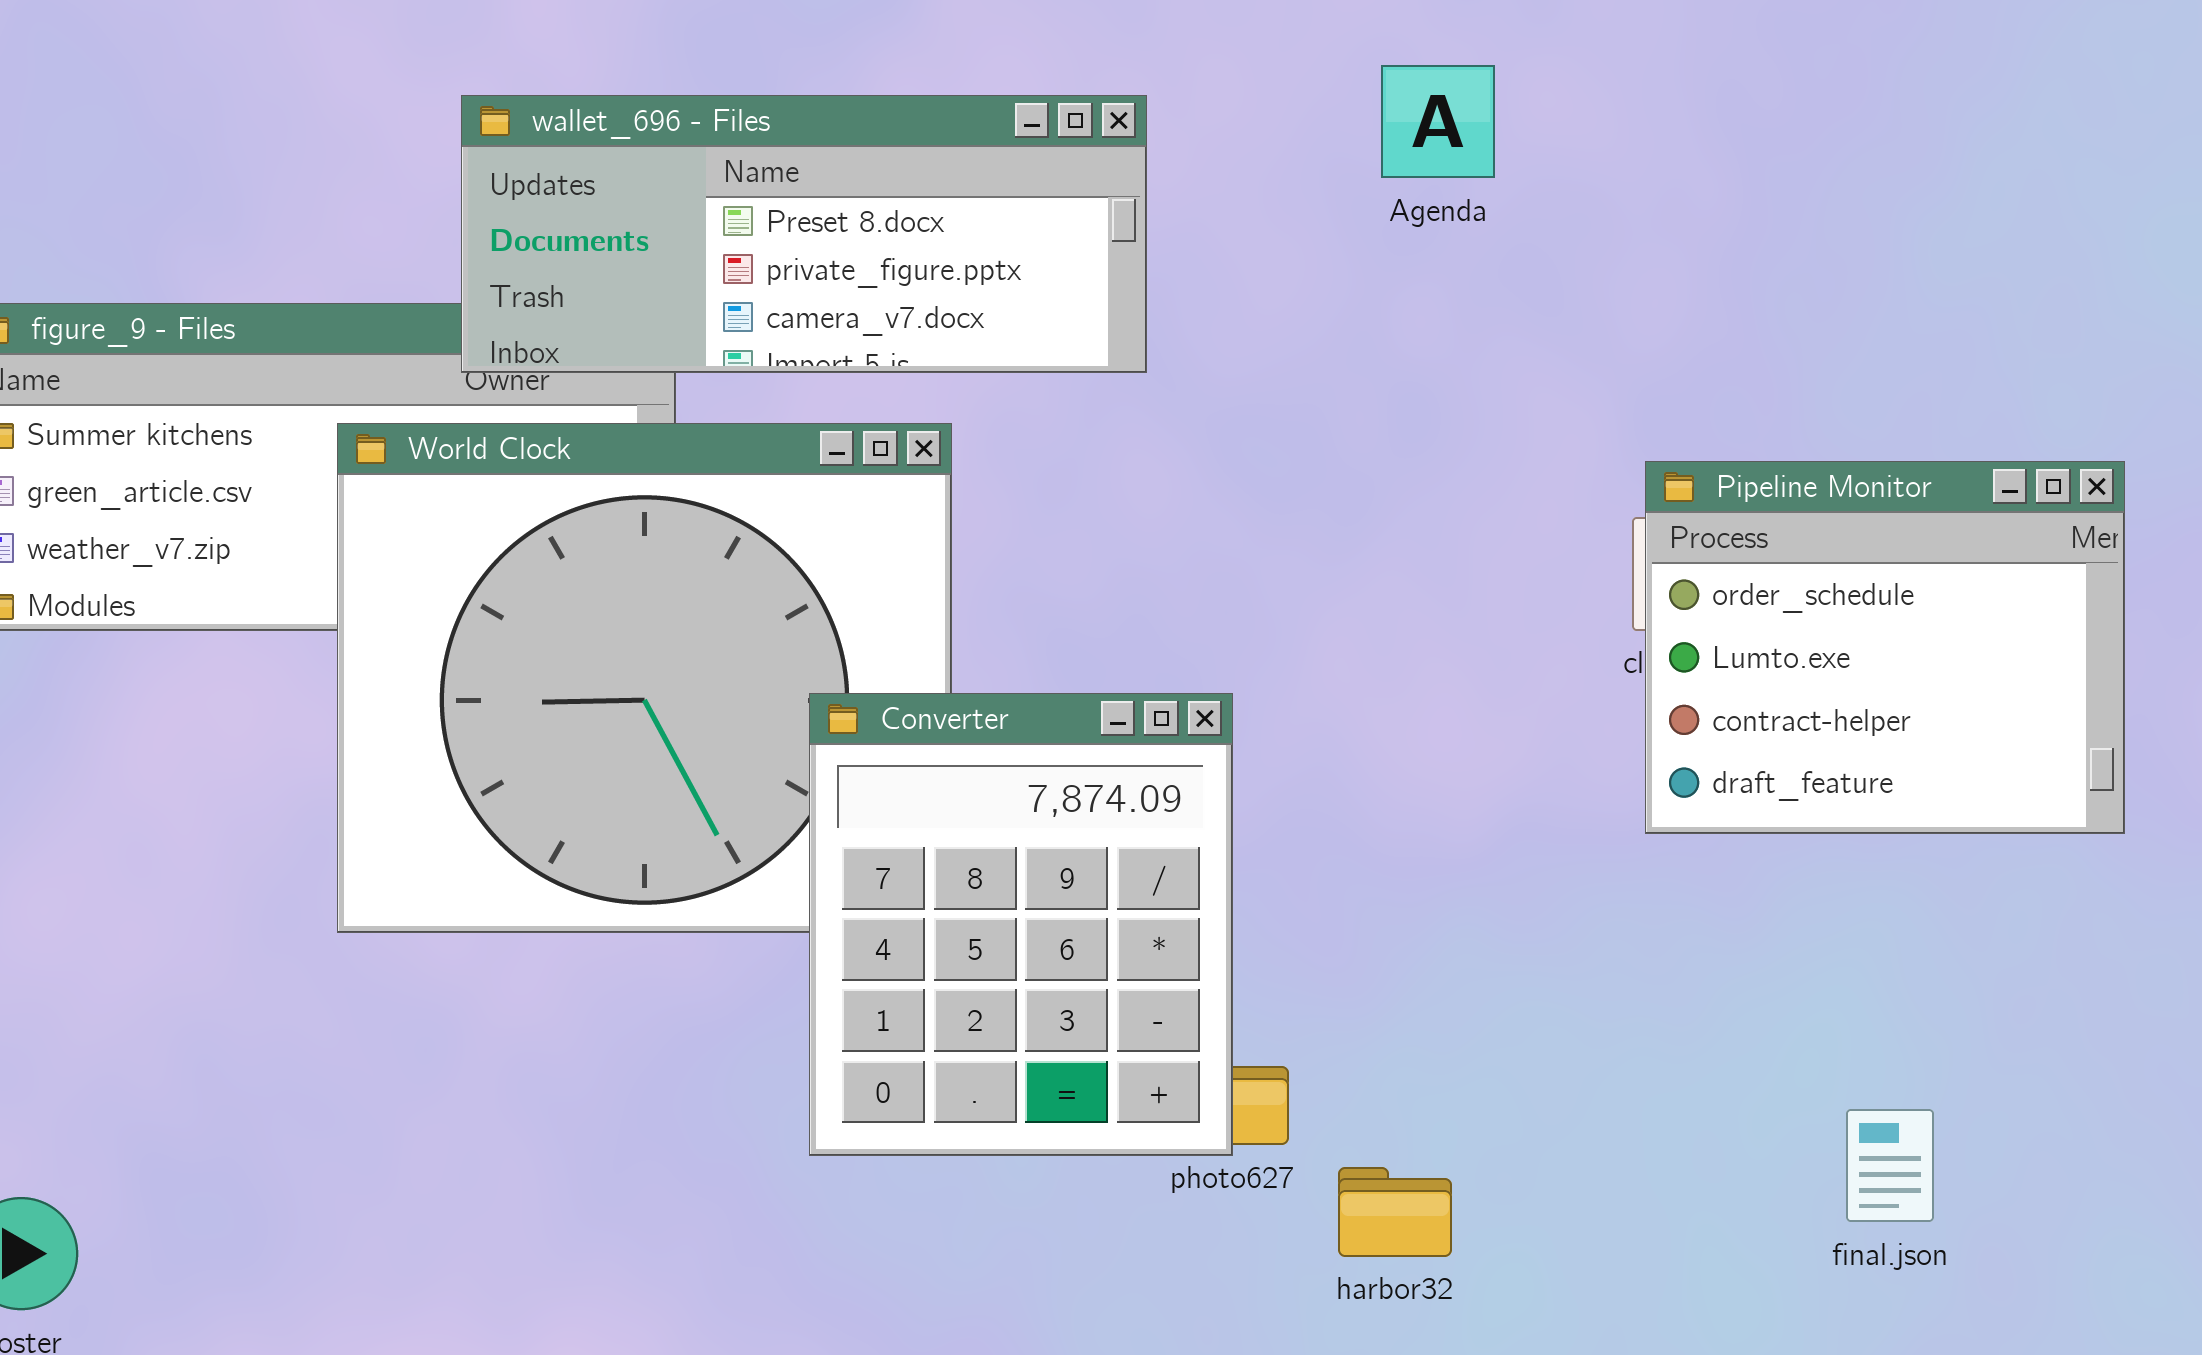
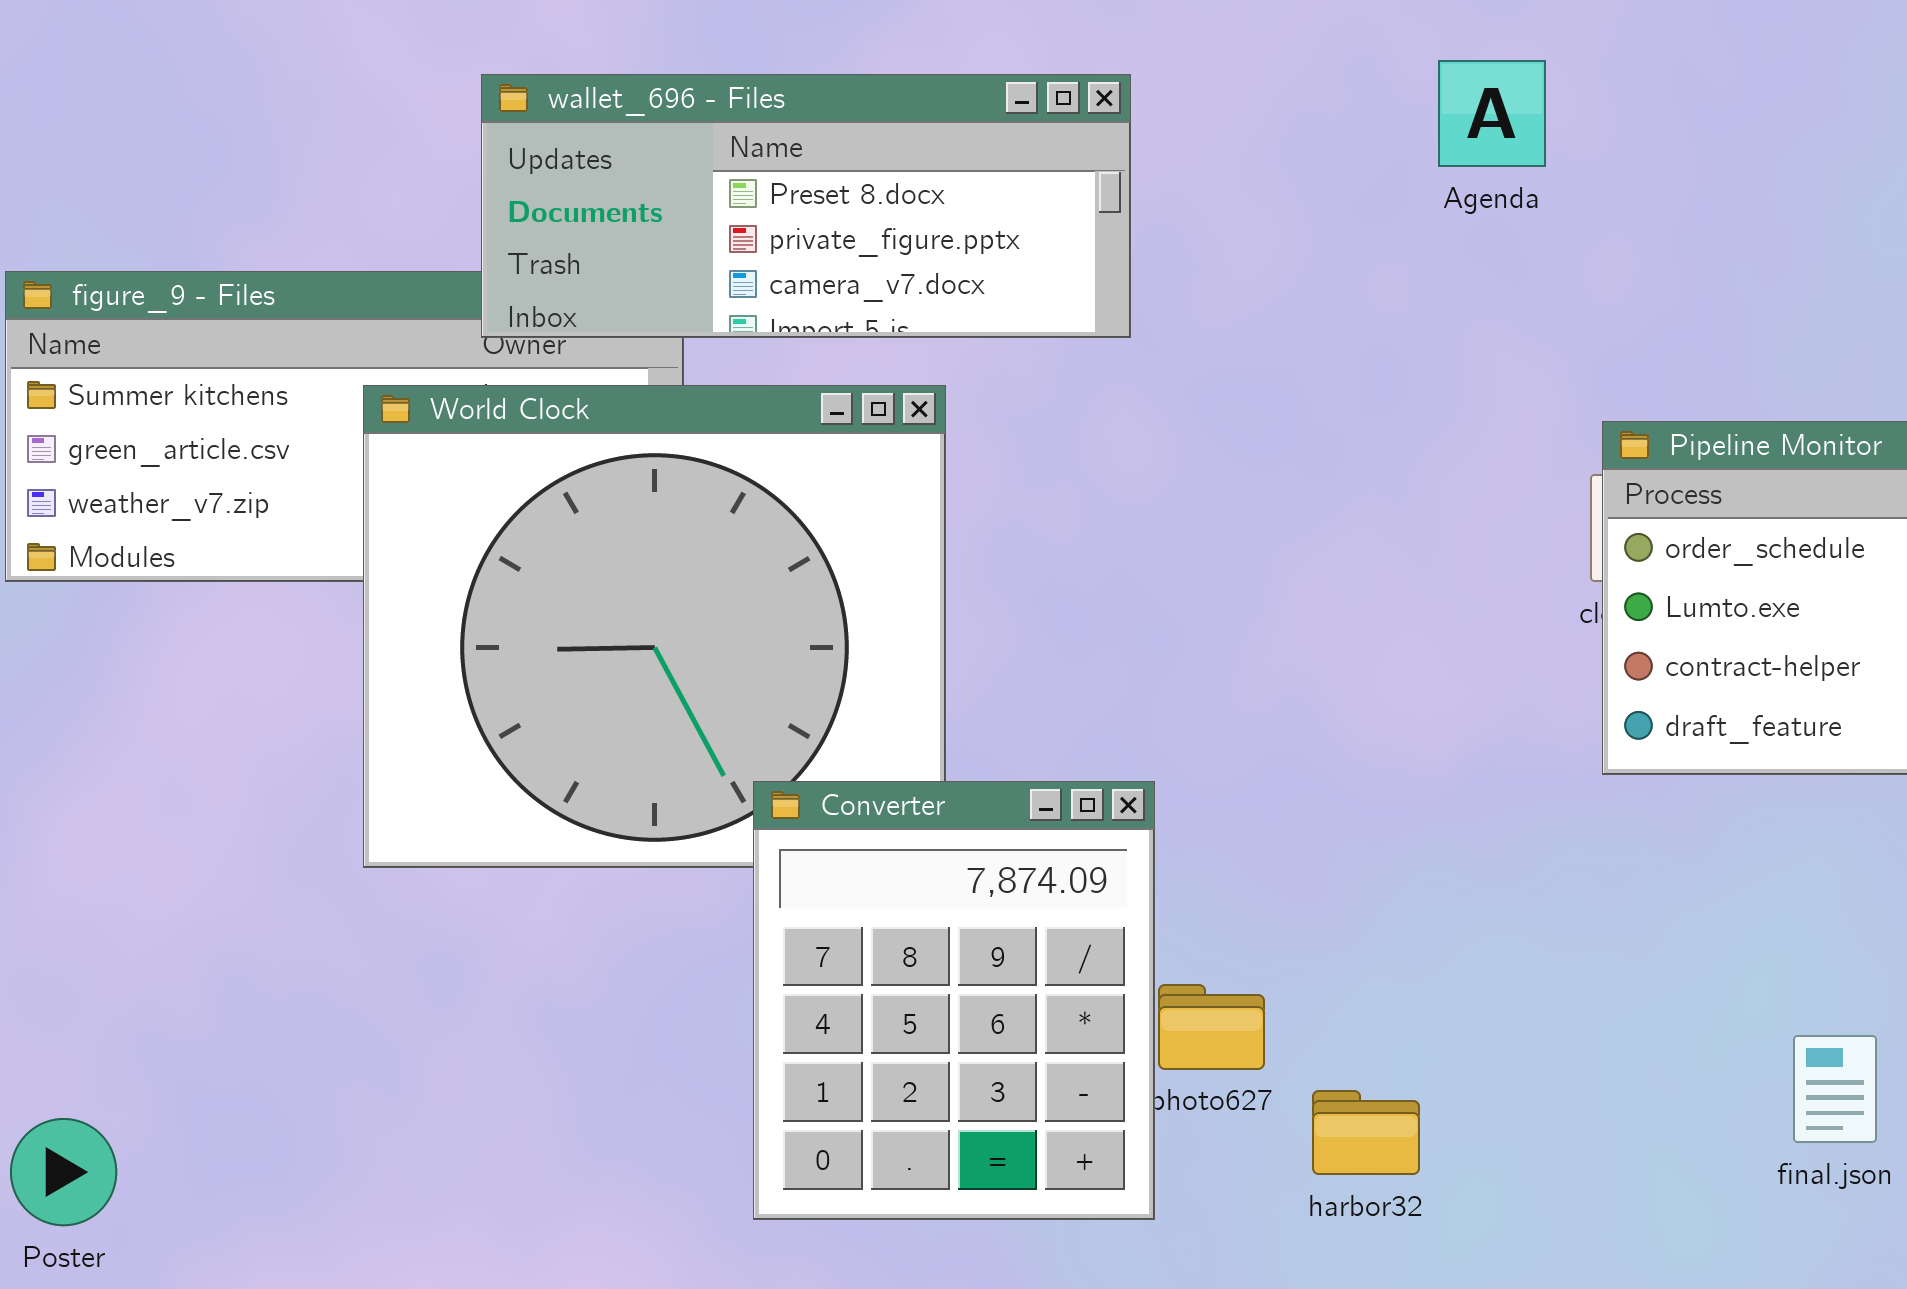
Agenda: [1381,65,1495,178] -> [1438,60,1546,167], moved
Converter: [809,693,1233,1156] -> [753,781,1155,1220], moved

